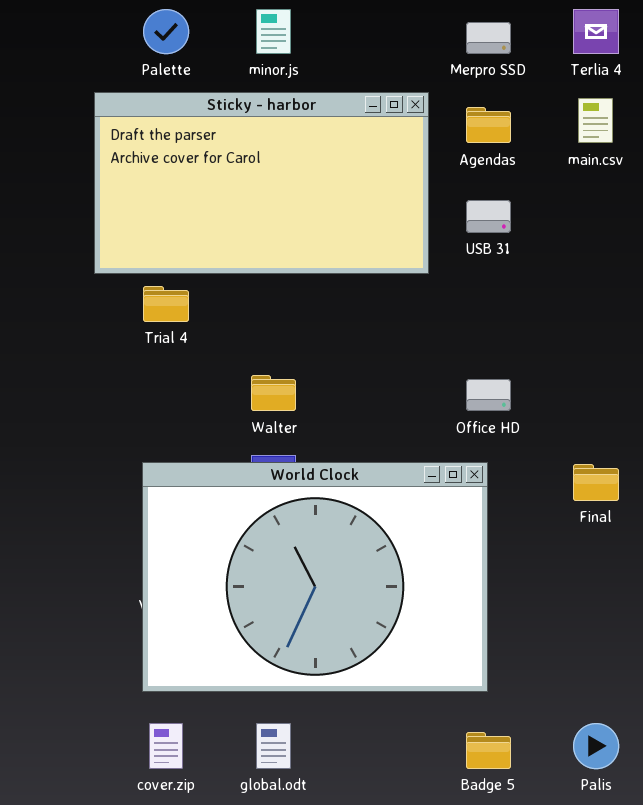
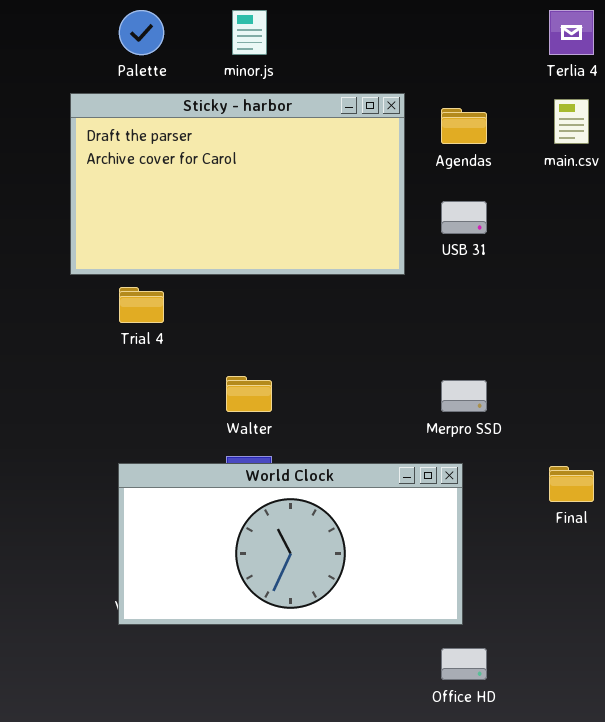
Merpro SSD: [466,22,511,54] -> [441,380,487,412], moved
Office HD: [466,379,511,411] -> [441,648,487,680], moved
World Clock: [142,462,488,692] -> [118,463,463,625], resized

